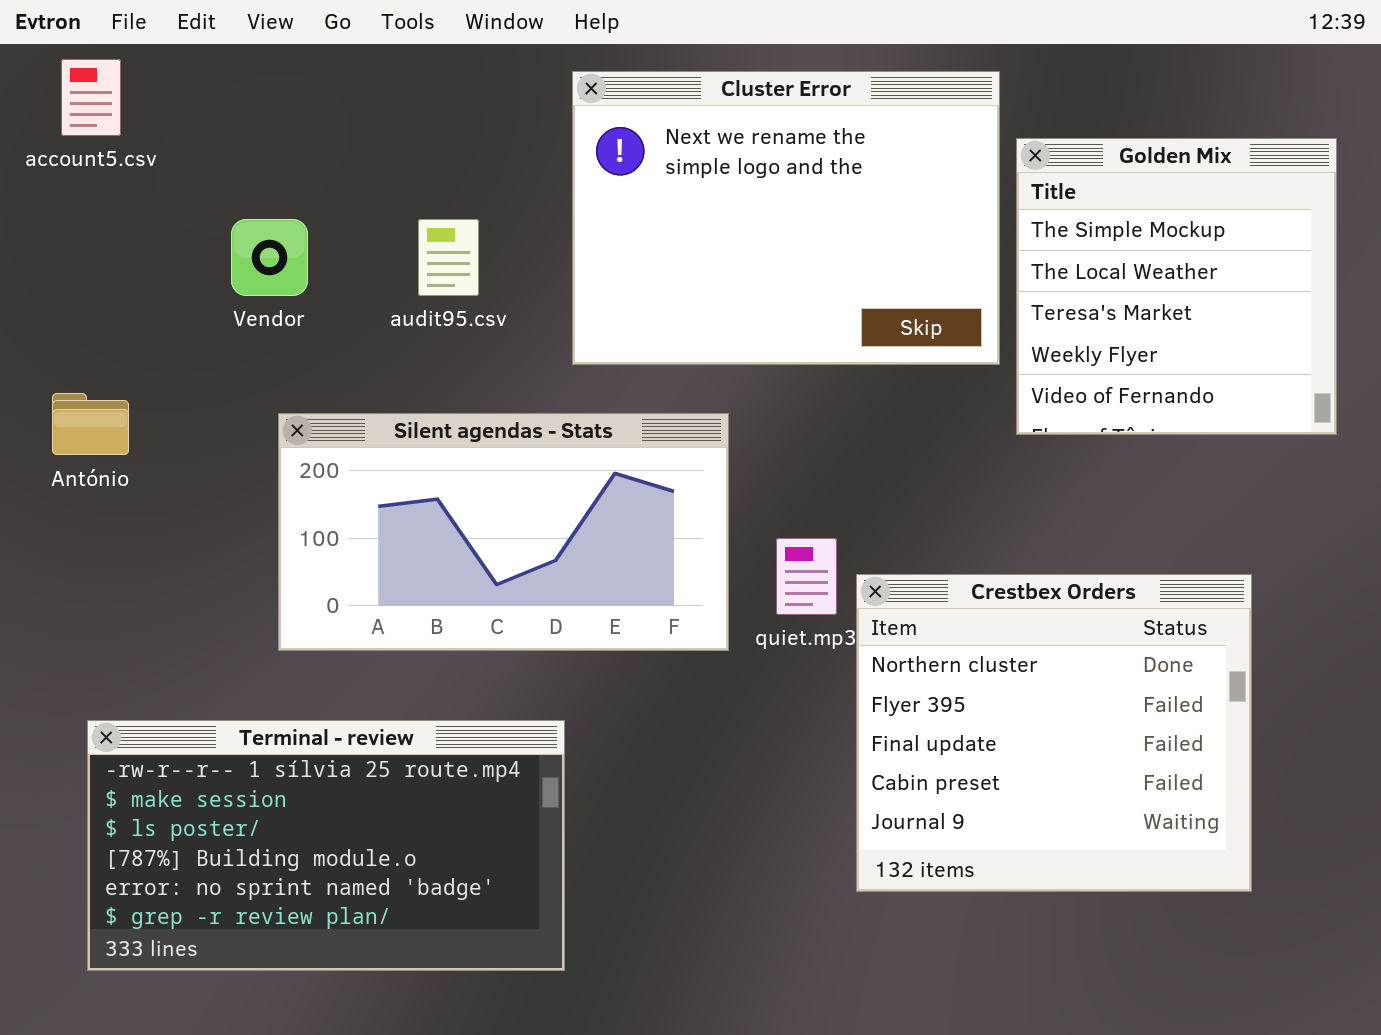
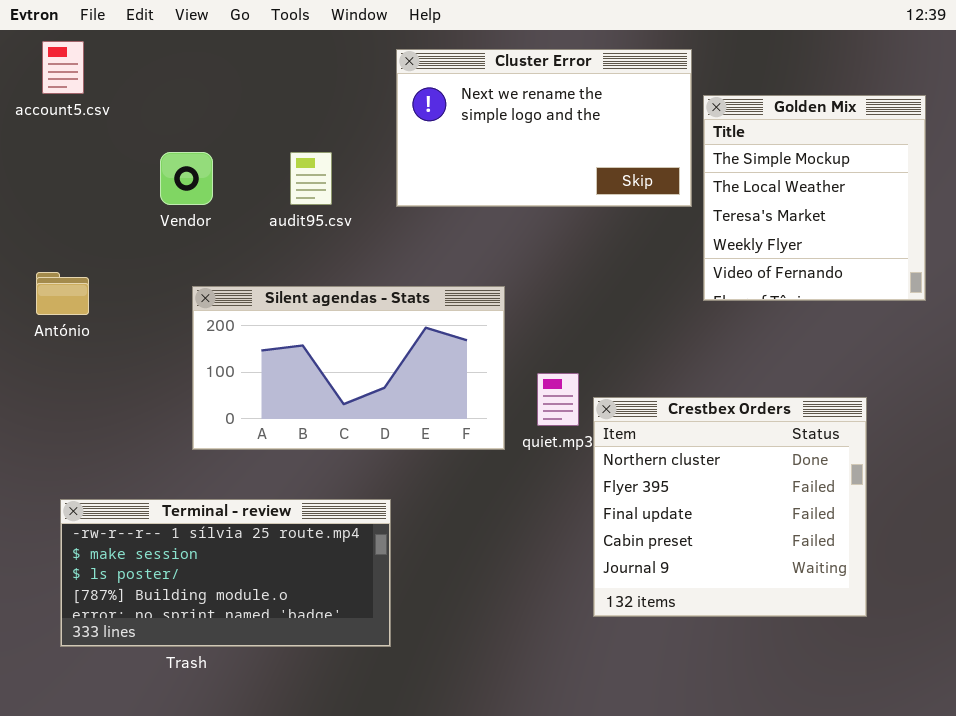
Cluster Error: [572,71,1000,365] -> [396,49,692,207], resized
Terminal - review: [87,720,565,971] -> [60,499,391,647], resized

